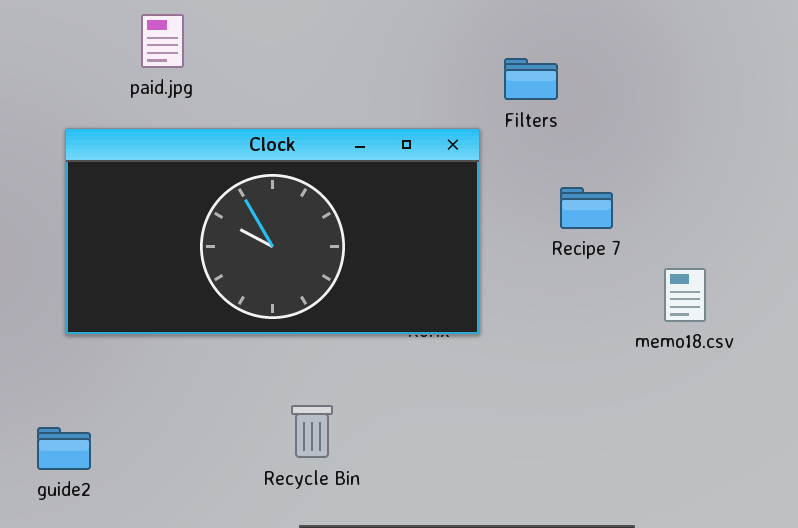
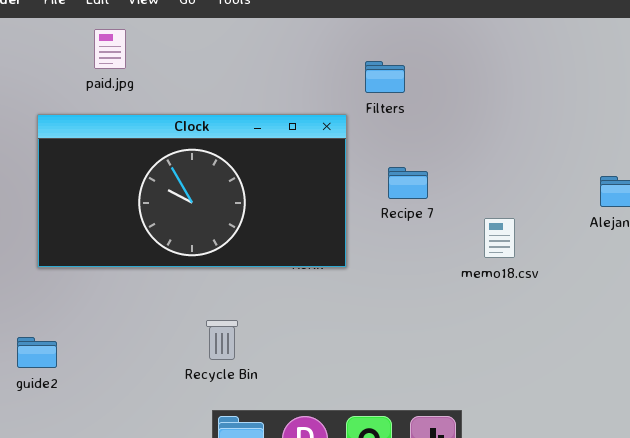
Recipe 7: [560,187,613,229] -> [388,167,428,199], moved

